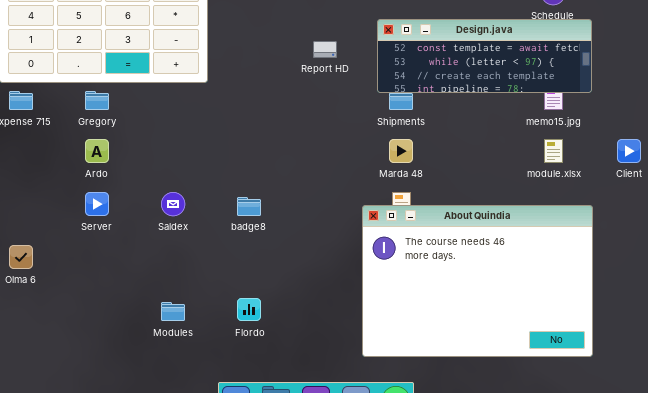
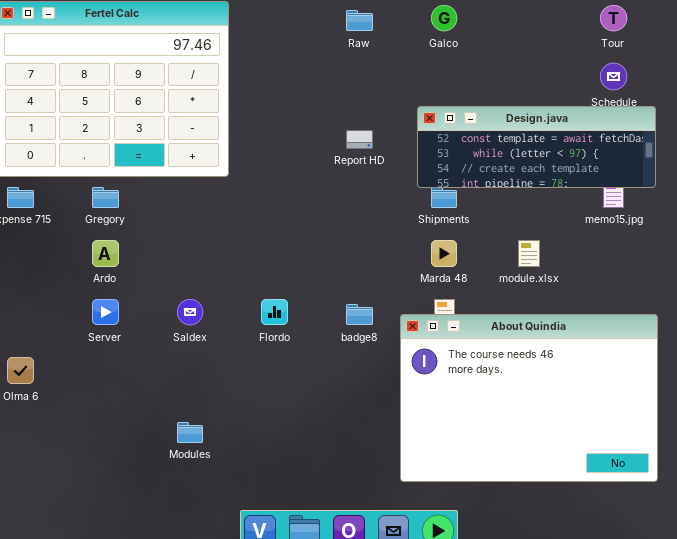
module.xlsx: [544,139,563,163] -> [518,240,540,267], moved
badge8: [237,197,261,216] -> [346,304,373,325], moved
Flordo: [237,298,261,321] -> [261,299,288,325], moved

